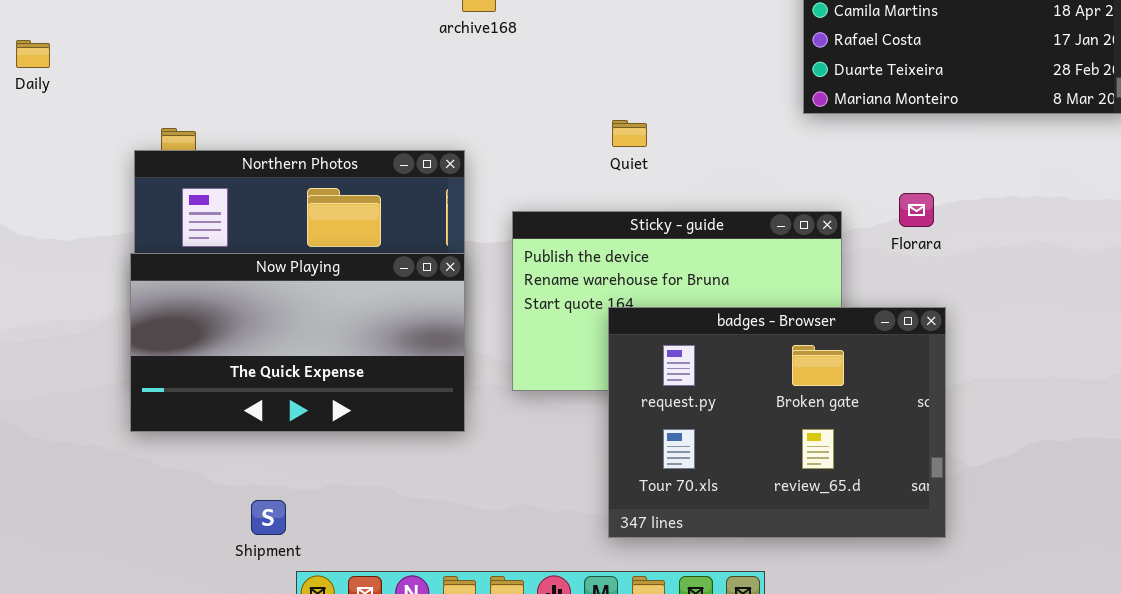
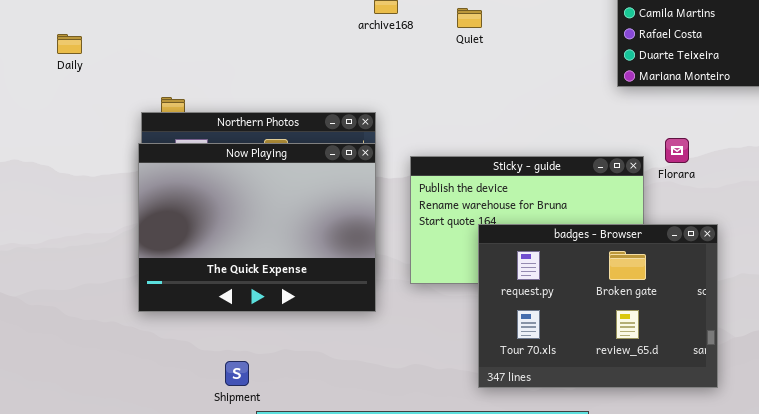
Quiet: [612,120,647,147] -> [457,8,482,28], moved
Florara: [899,193,934,227] -> [665,138,689,163], moved
Now Playing: [130,253,465,432] -> [138,143,376,312], resized

